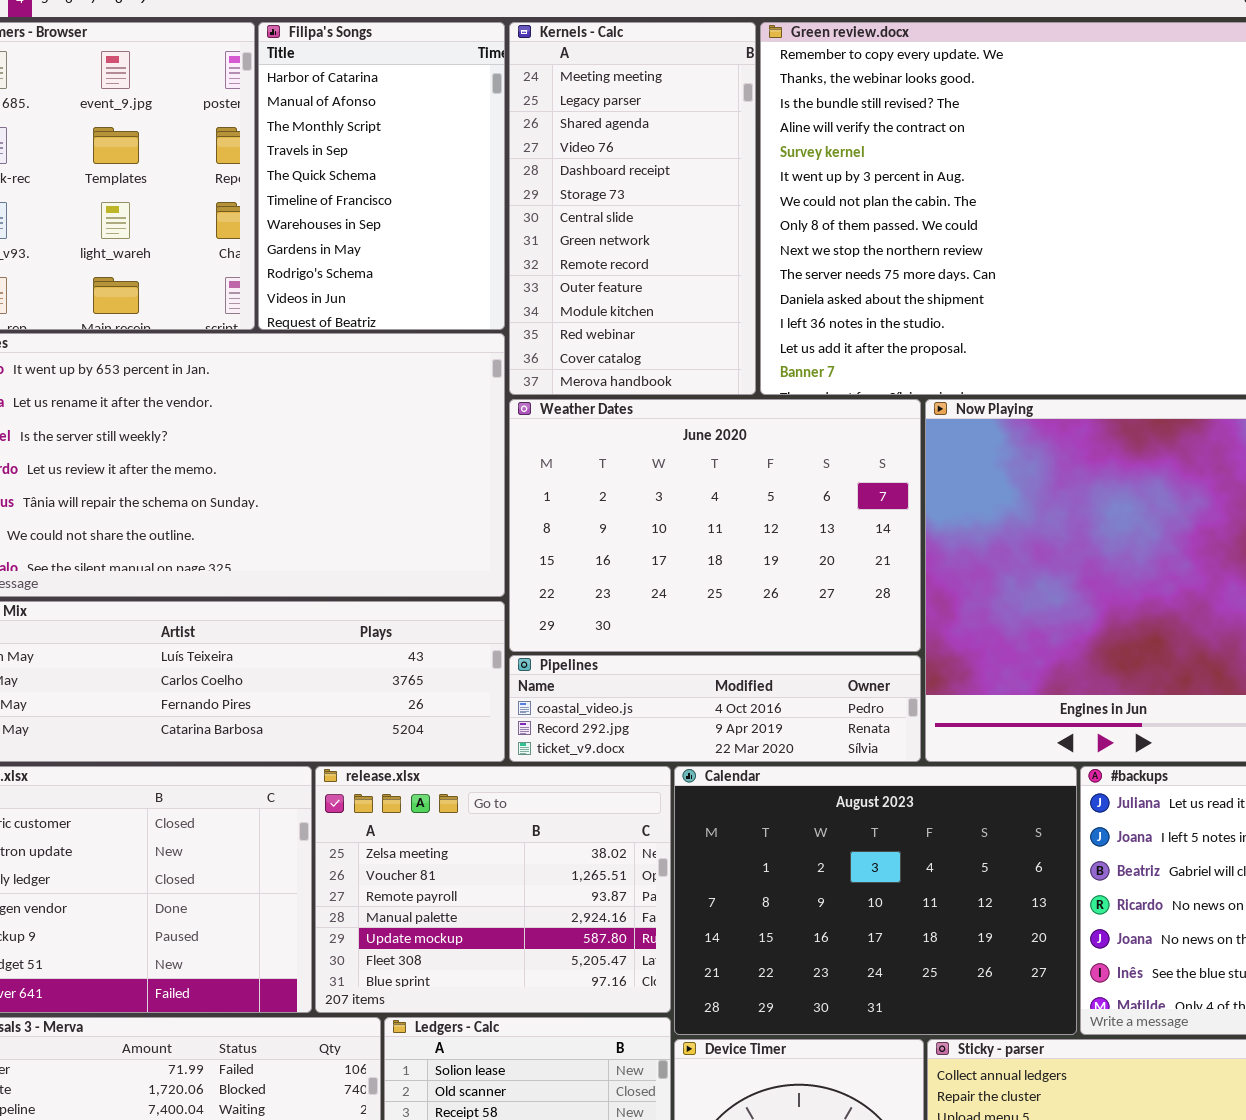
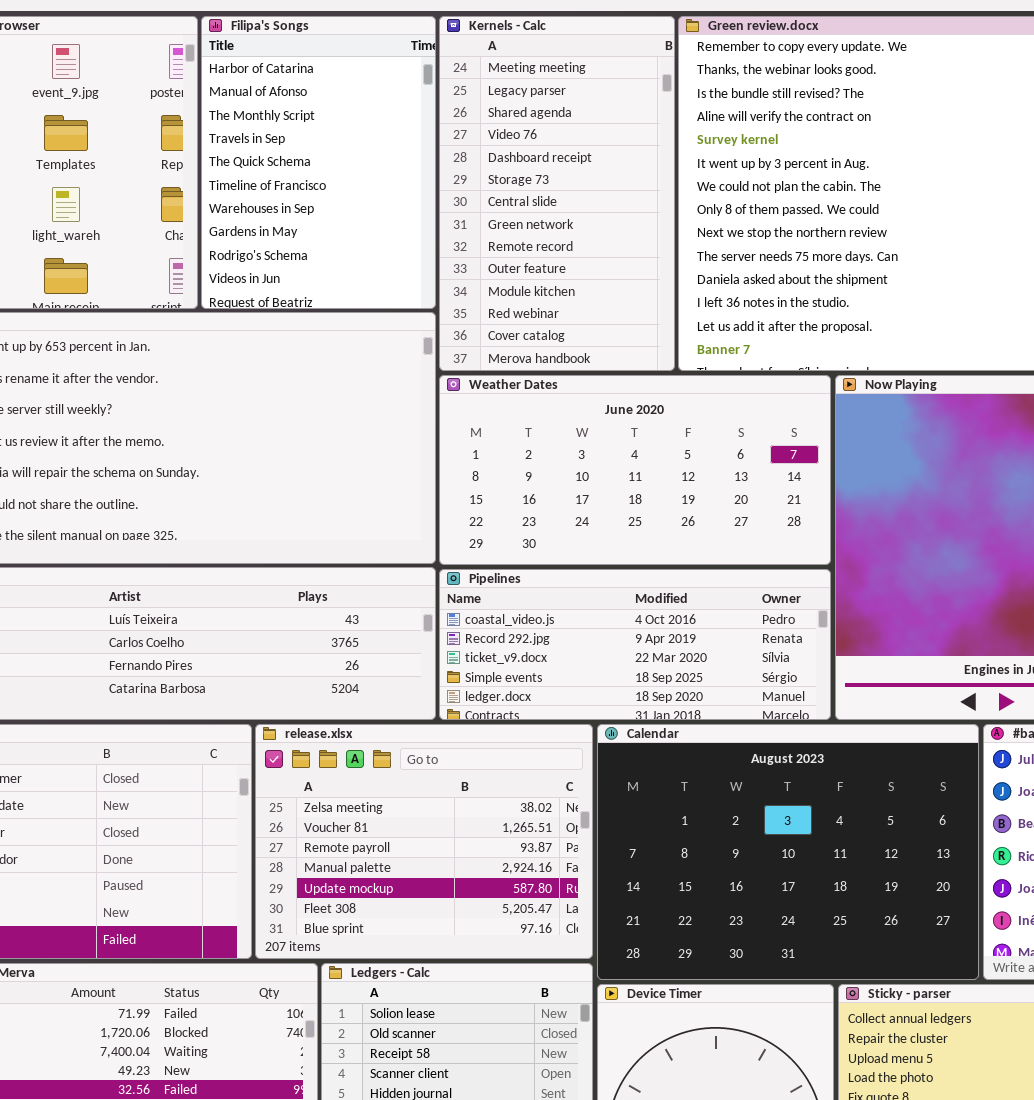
Weather Dates: [509,399,921,652] -> [439,375,831,565], resized
Pipelines: [509,655,921,762] -> [439,569,831,720], resized

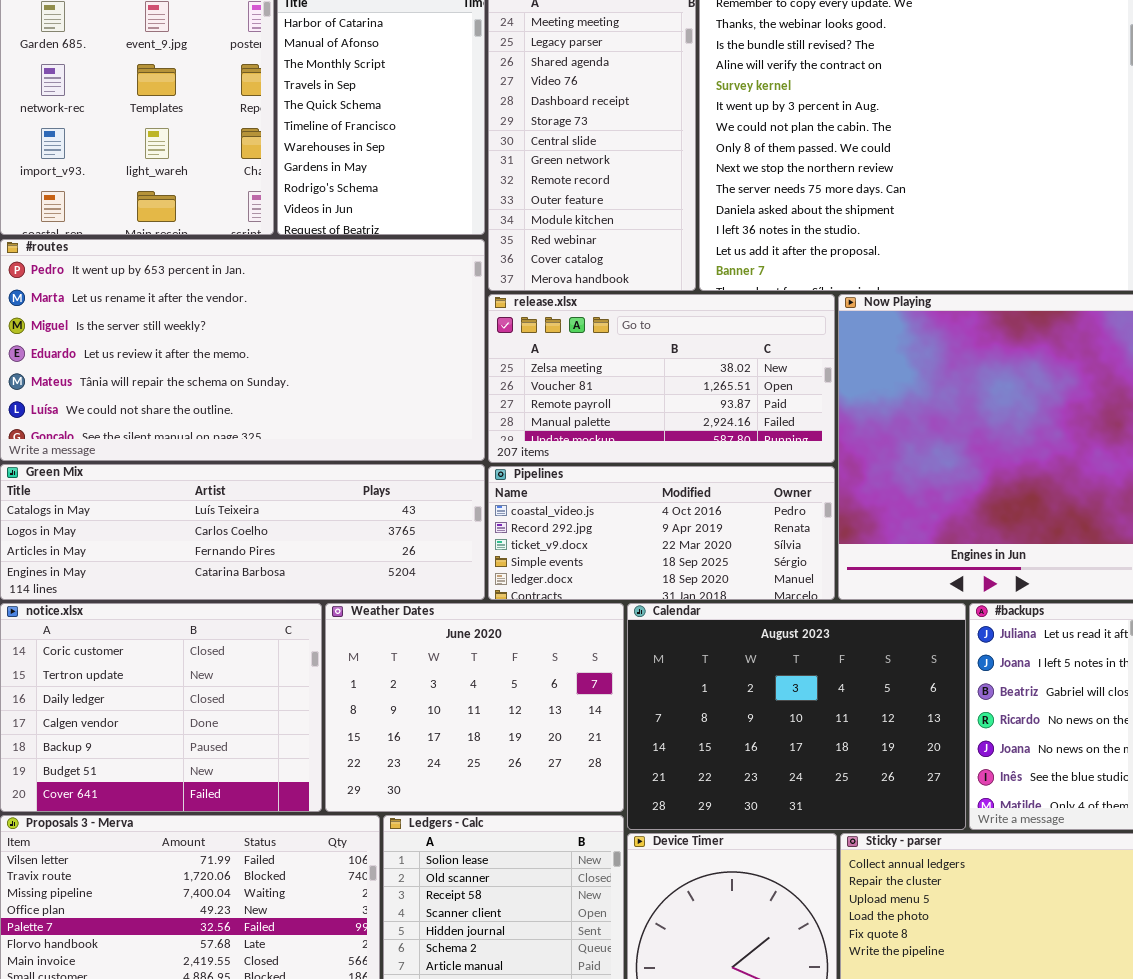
Weather Dates: [439,375,831,565] -> [325,603,624,812], moved, resized
release.xlsx: [255,724,593,959] -> [488,294,835,463], moved, resized

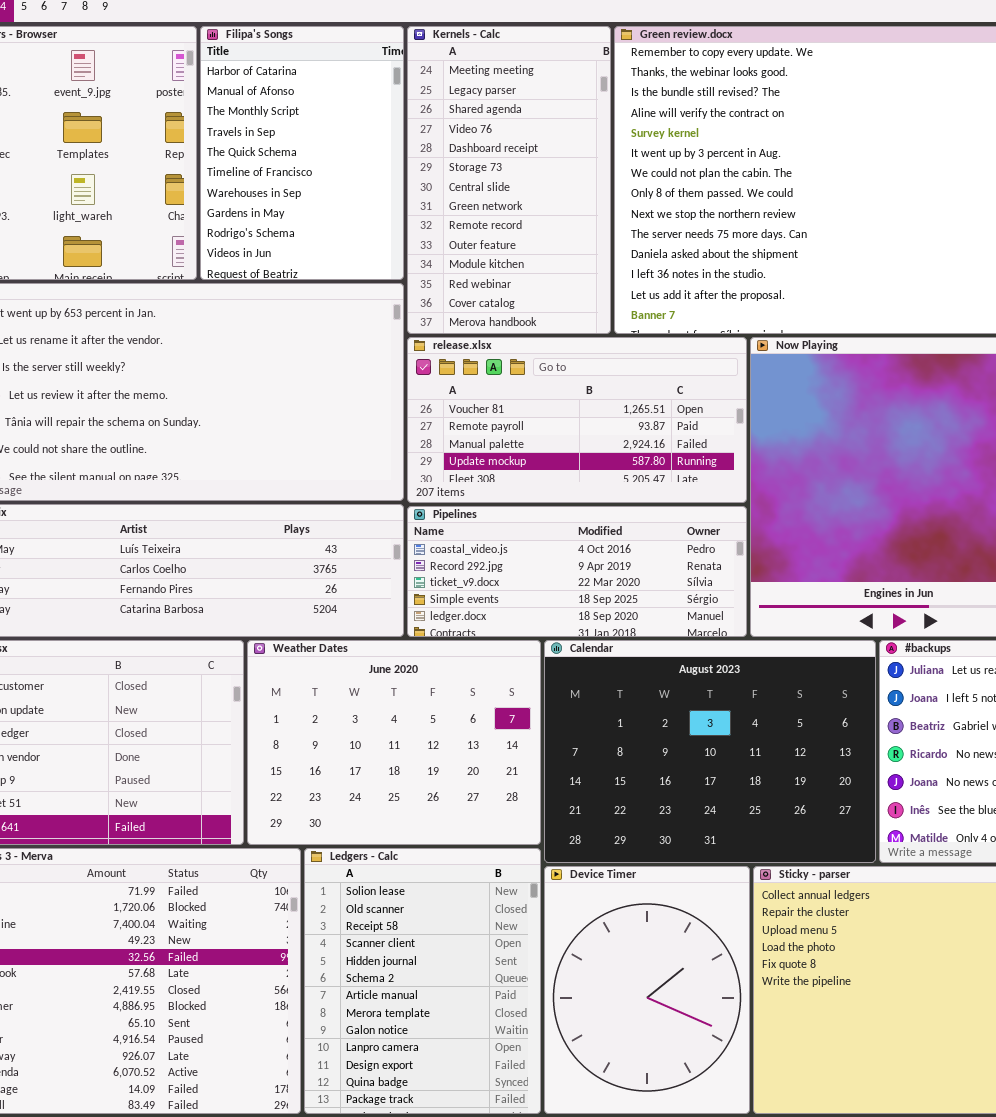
release.xlsx: [488,294,835,463] -> [407,337,747,503], scrolled down 1 row

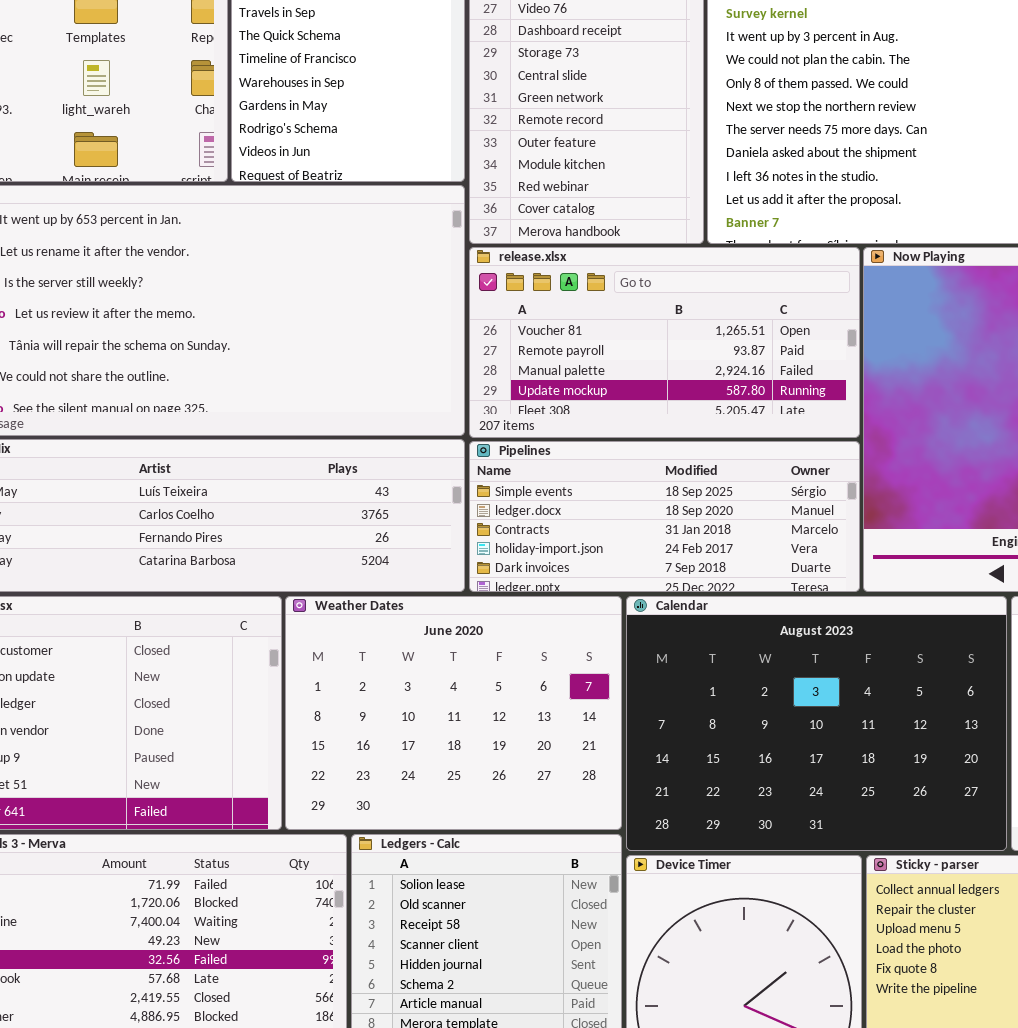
Pipelines: [407,506,747,637] -> [469,441,860,592], scrolled down 3 rows

